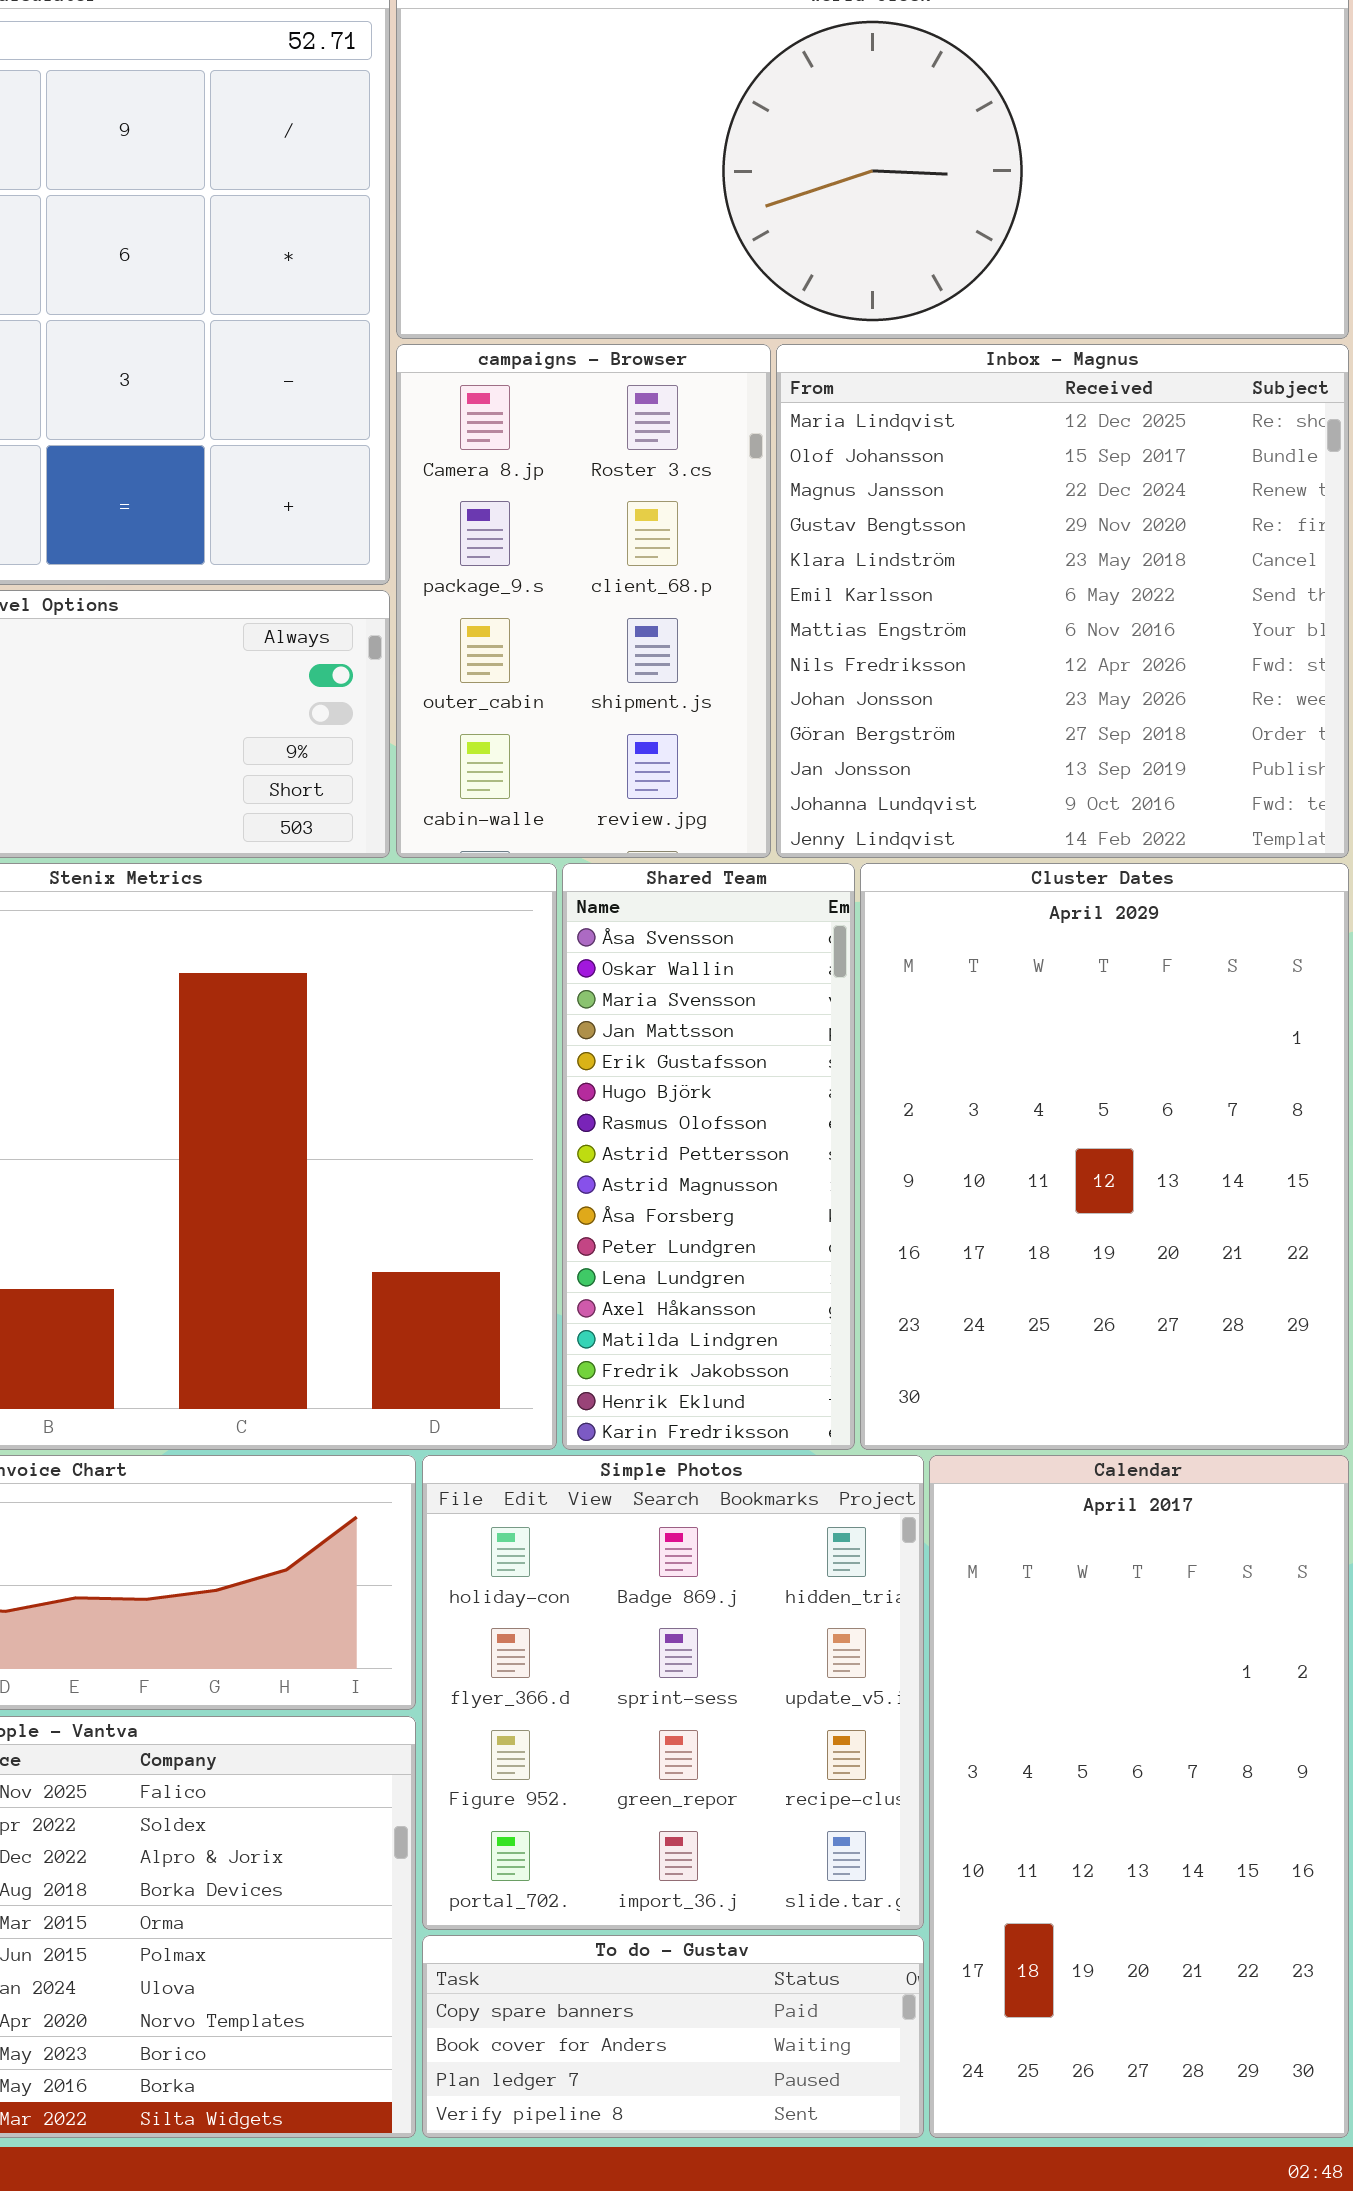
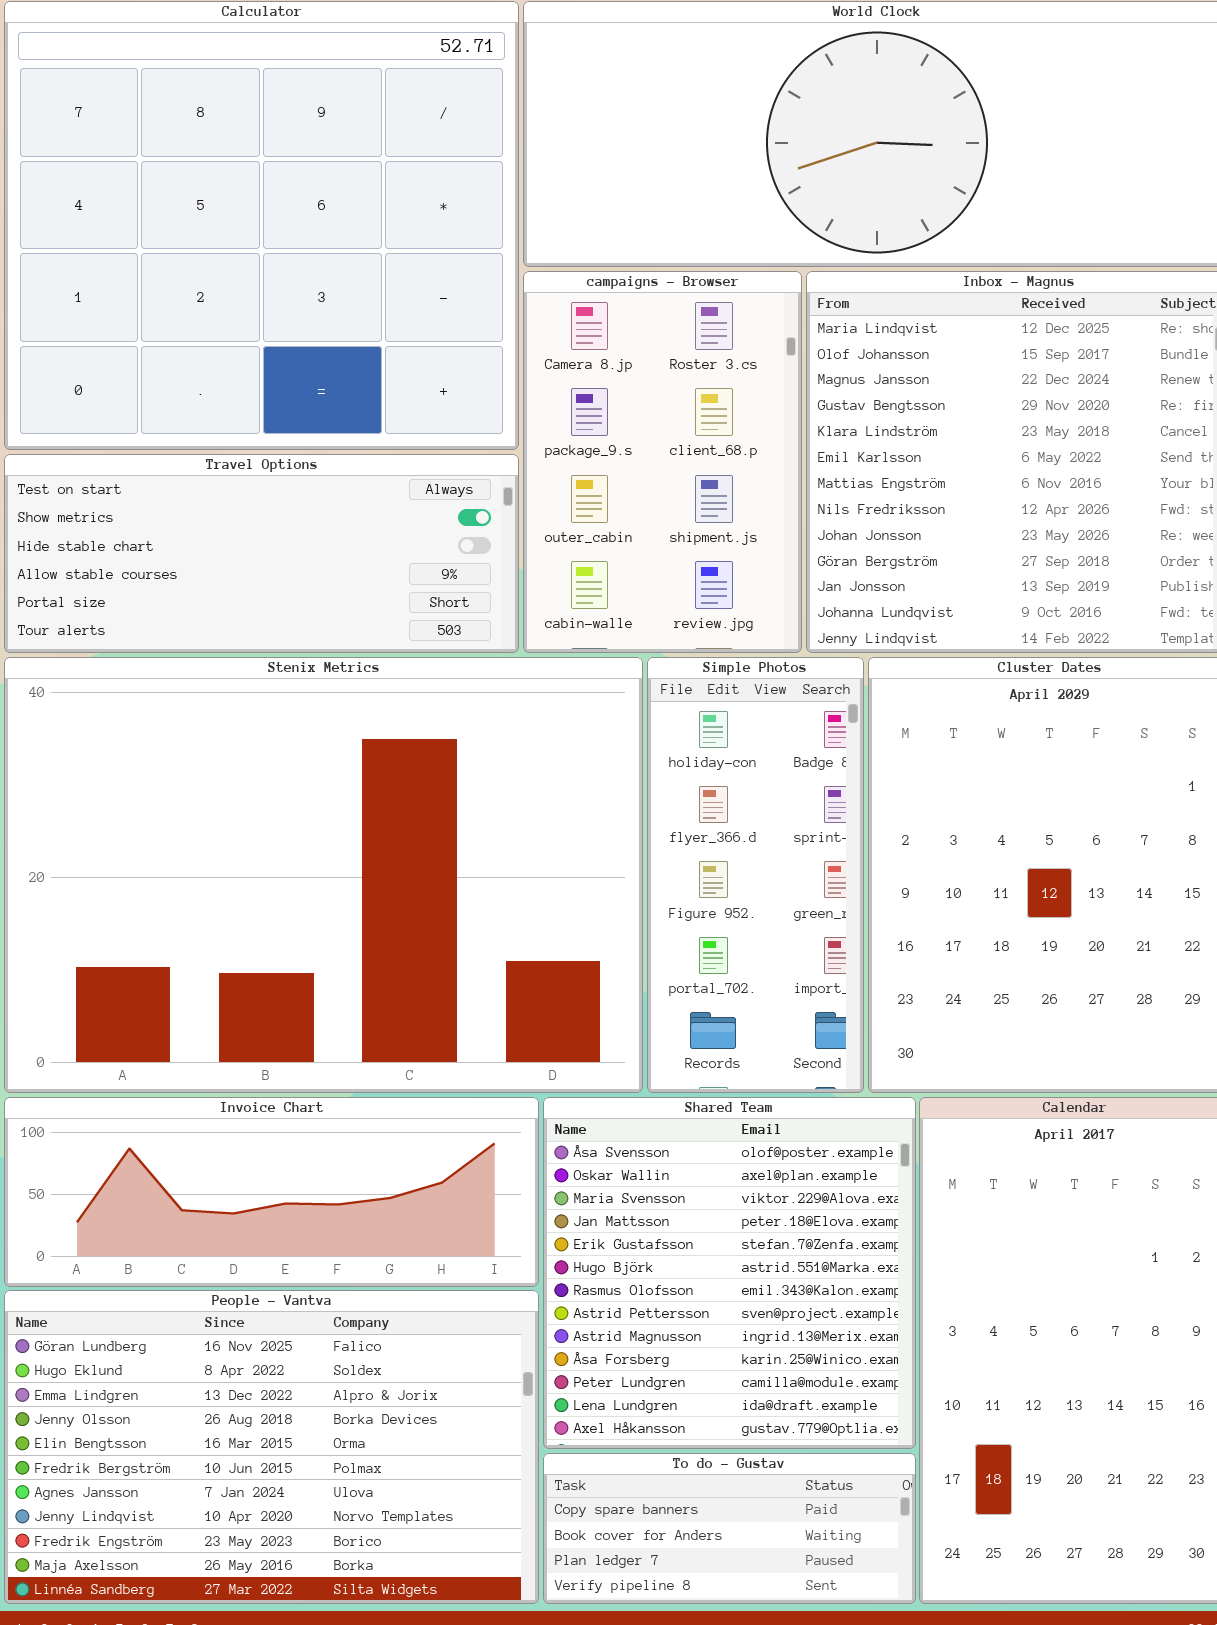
Shared Team: [562,863,855,1450] -> [543,1097,916,1449], moved, resized
Simple Photos: [422,1455,924,1930] -> [647,657,864,1093], moved, resized

